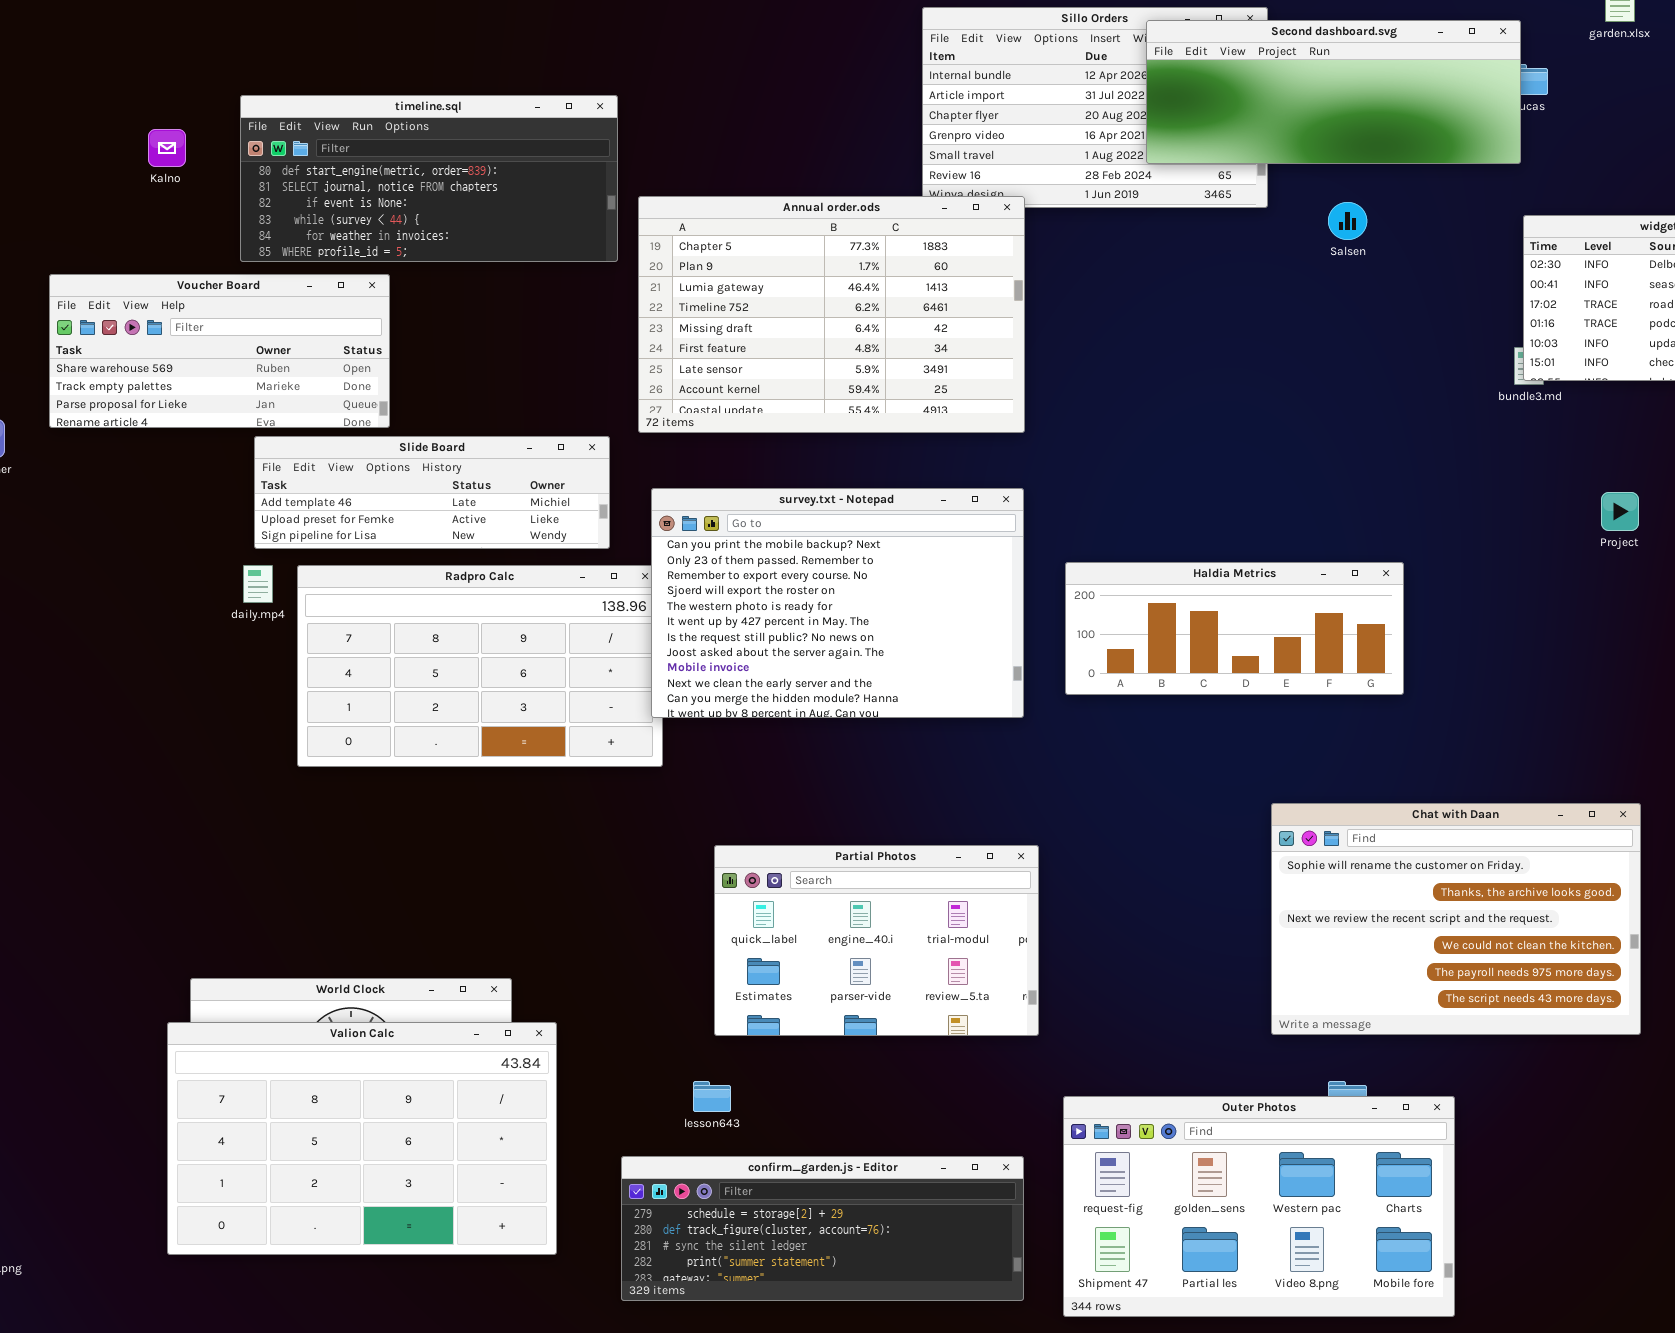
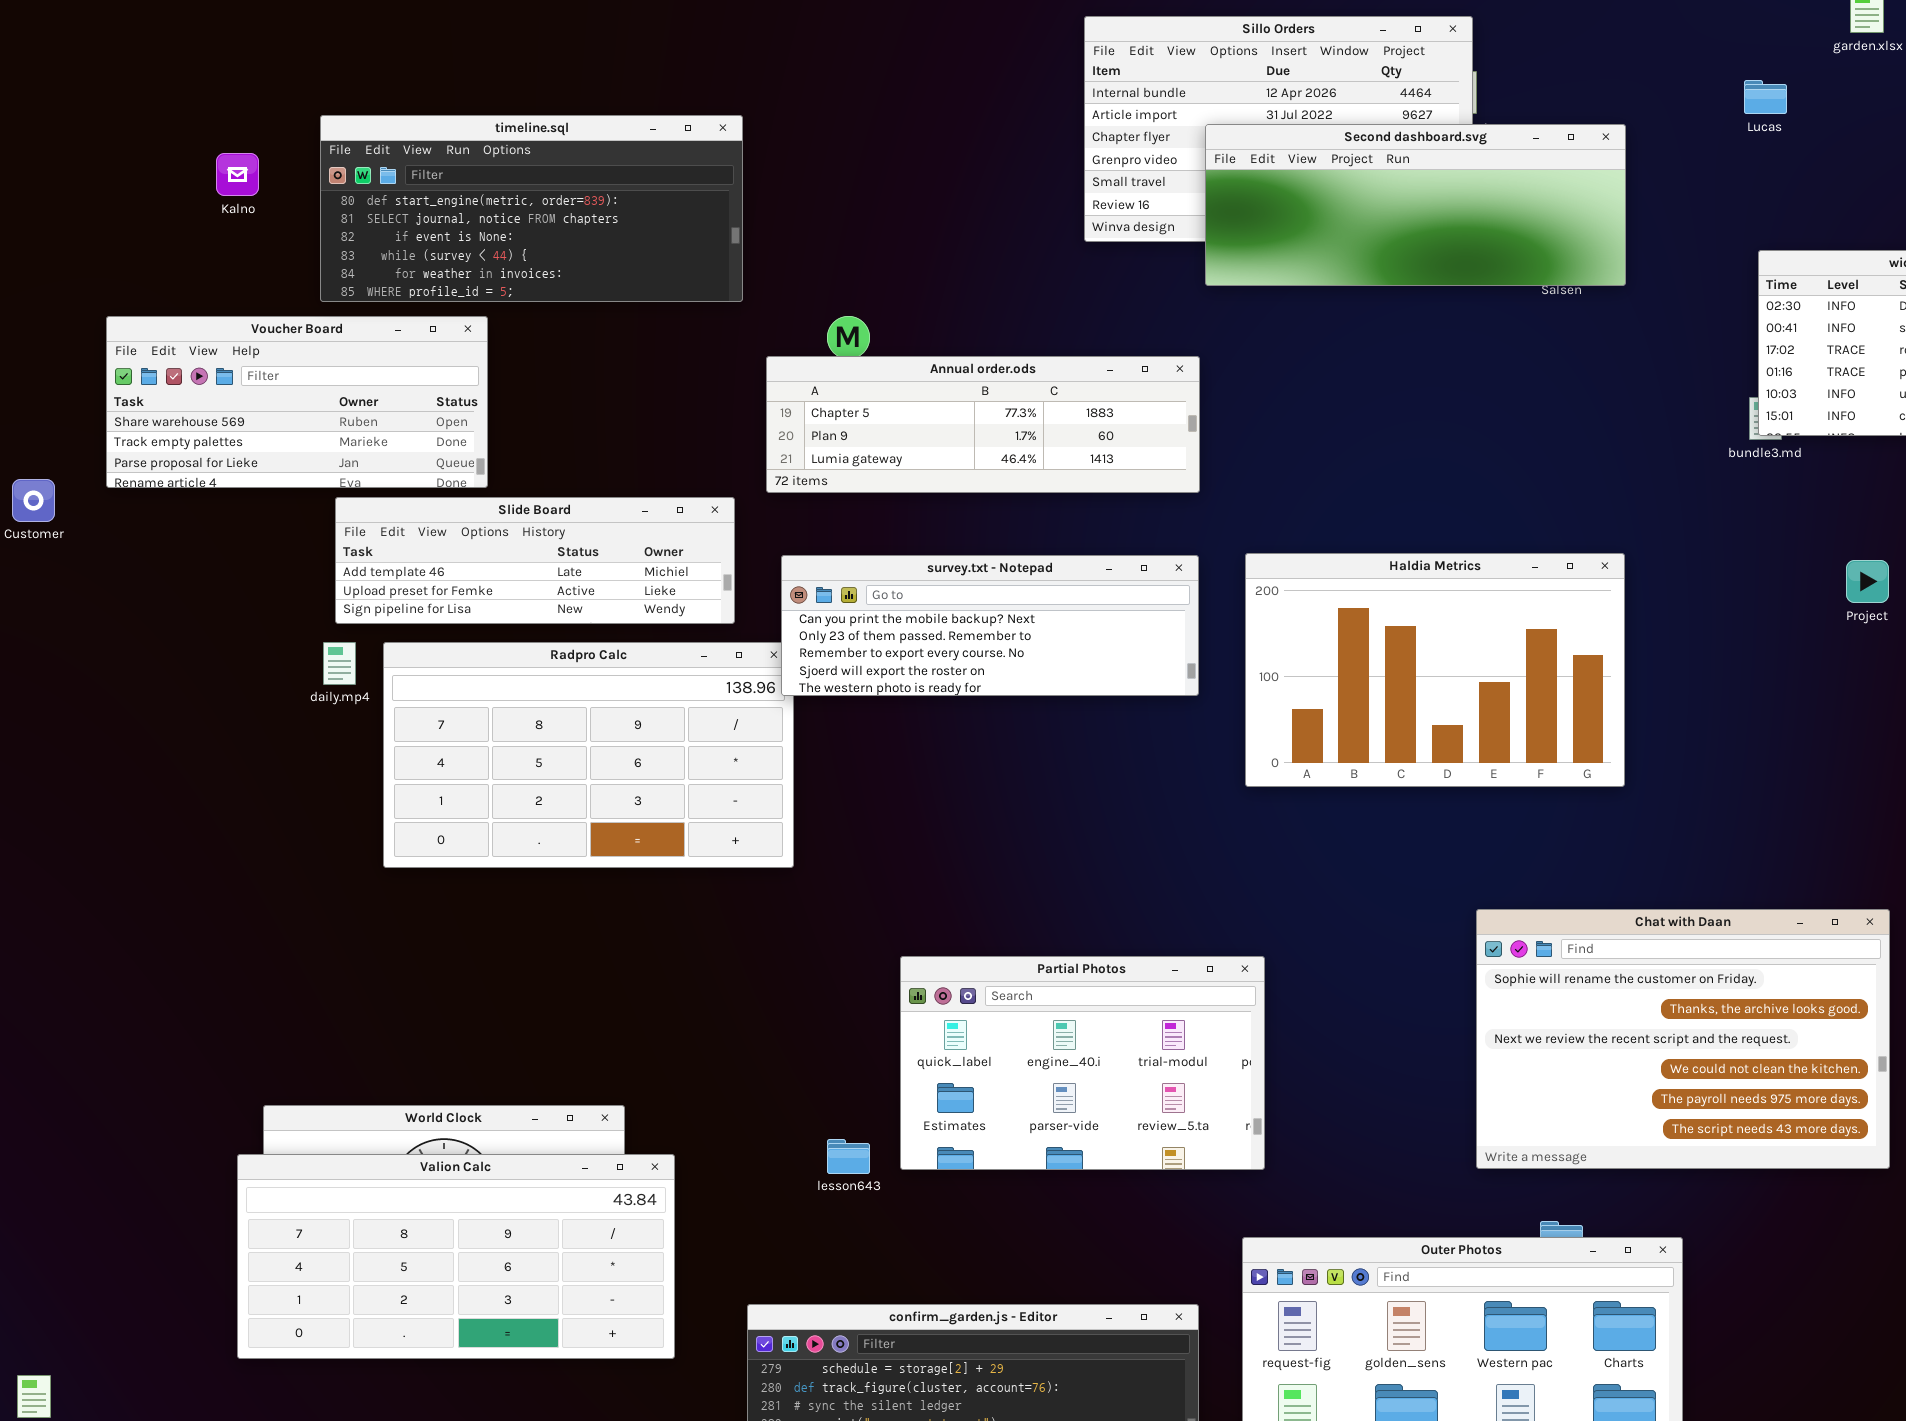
Second dashboard.svg: [1146,20,1521,164] -> [1205,124,1626,286], moved
Annual order.ods: [638,196,1025,433] -> [766,356,1200,493], resized
survey.txt - Notepad: [651,488,1024,718] -> [781,555,1199,696], resized
Haldia Metrics: [1065,562,1404,695] -> [1245,553,1625,787], resized
Partial Photos: [714,845,1039,1036] -> [900,956,1265,1170], moved
Valion Calc: [167,1022,557,1255] -> [237,1154,675,1359], resized
lesson643: [693,1081,731,1112] -> [827,1139,870,1174], moved

